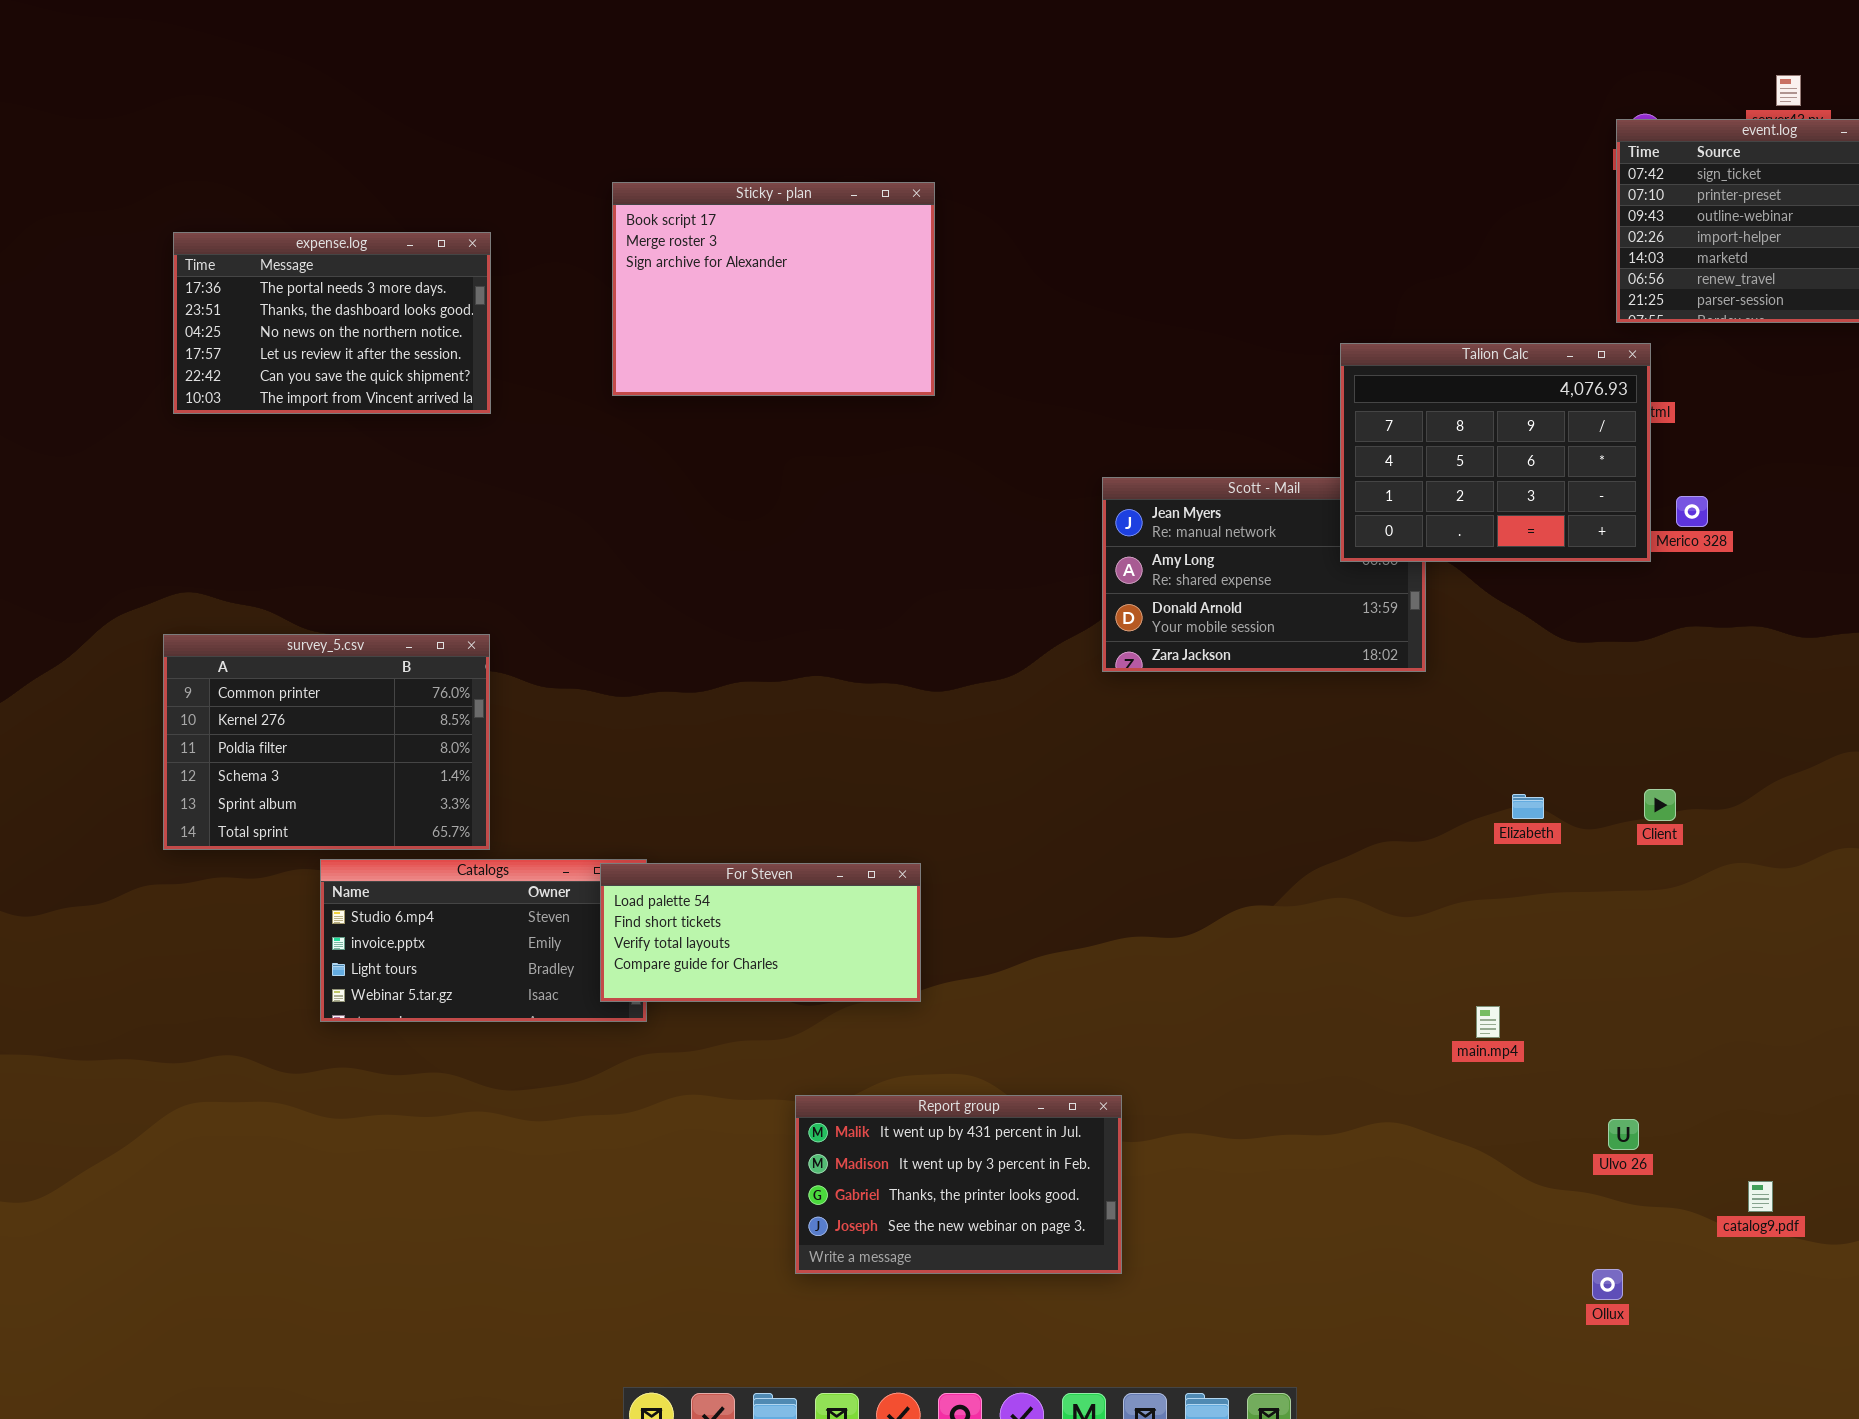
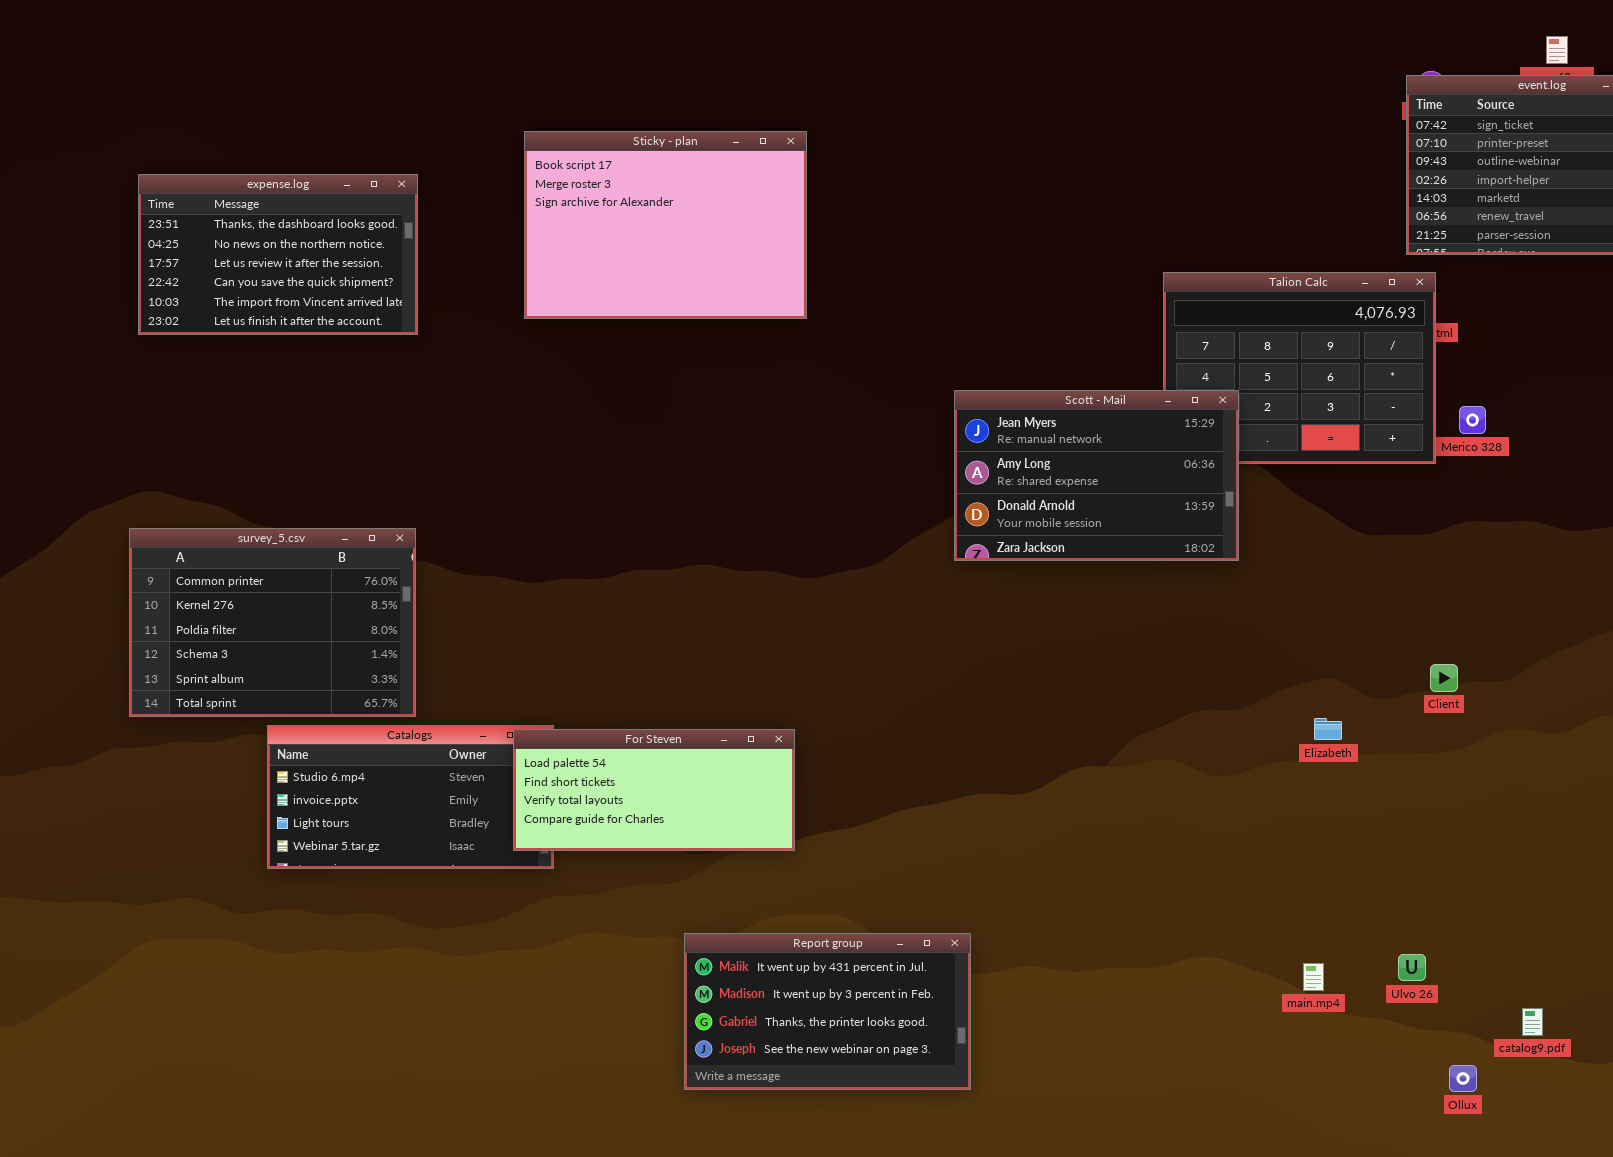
expense.log: [173,232,491,414] -> [138,174,418,335], scrolled down 1 row
Scott - Mail: [1102,477,1426,672] -> [954,390,1239,561], raised
Elizabeth: [1512,794,1544,819] -> [1314,718,1342,740], moved
main.mp4: [1476,1006,1500,1038] -> [1303,963,1324,991], moved
Ollux: [1592,1269,1623,1300] -> [1449,1065,1477,1092], moved

